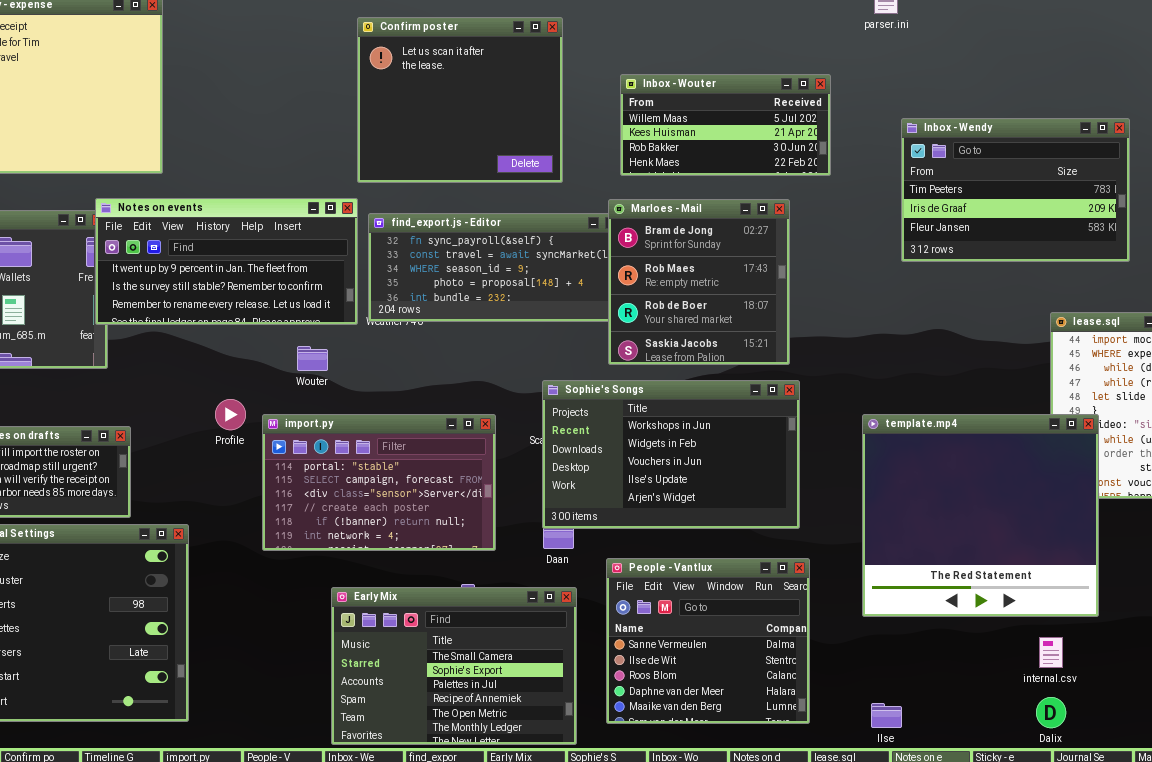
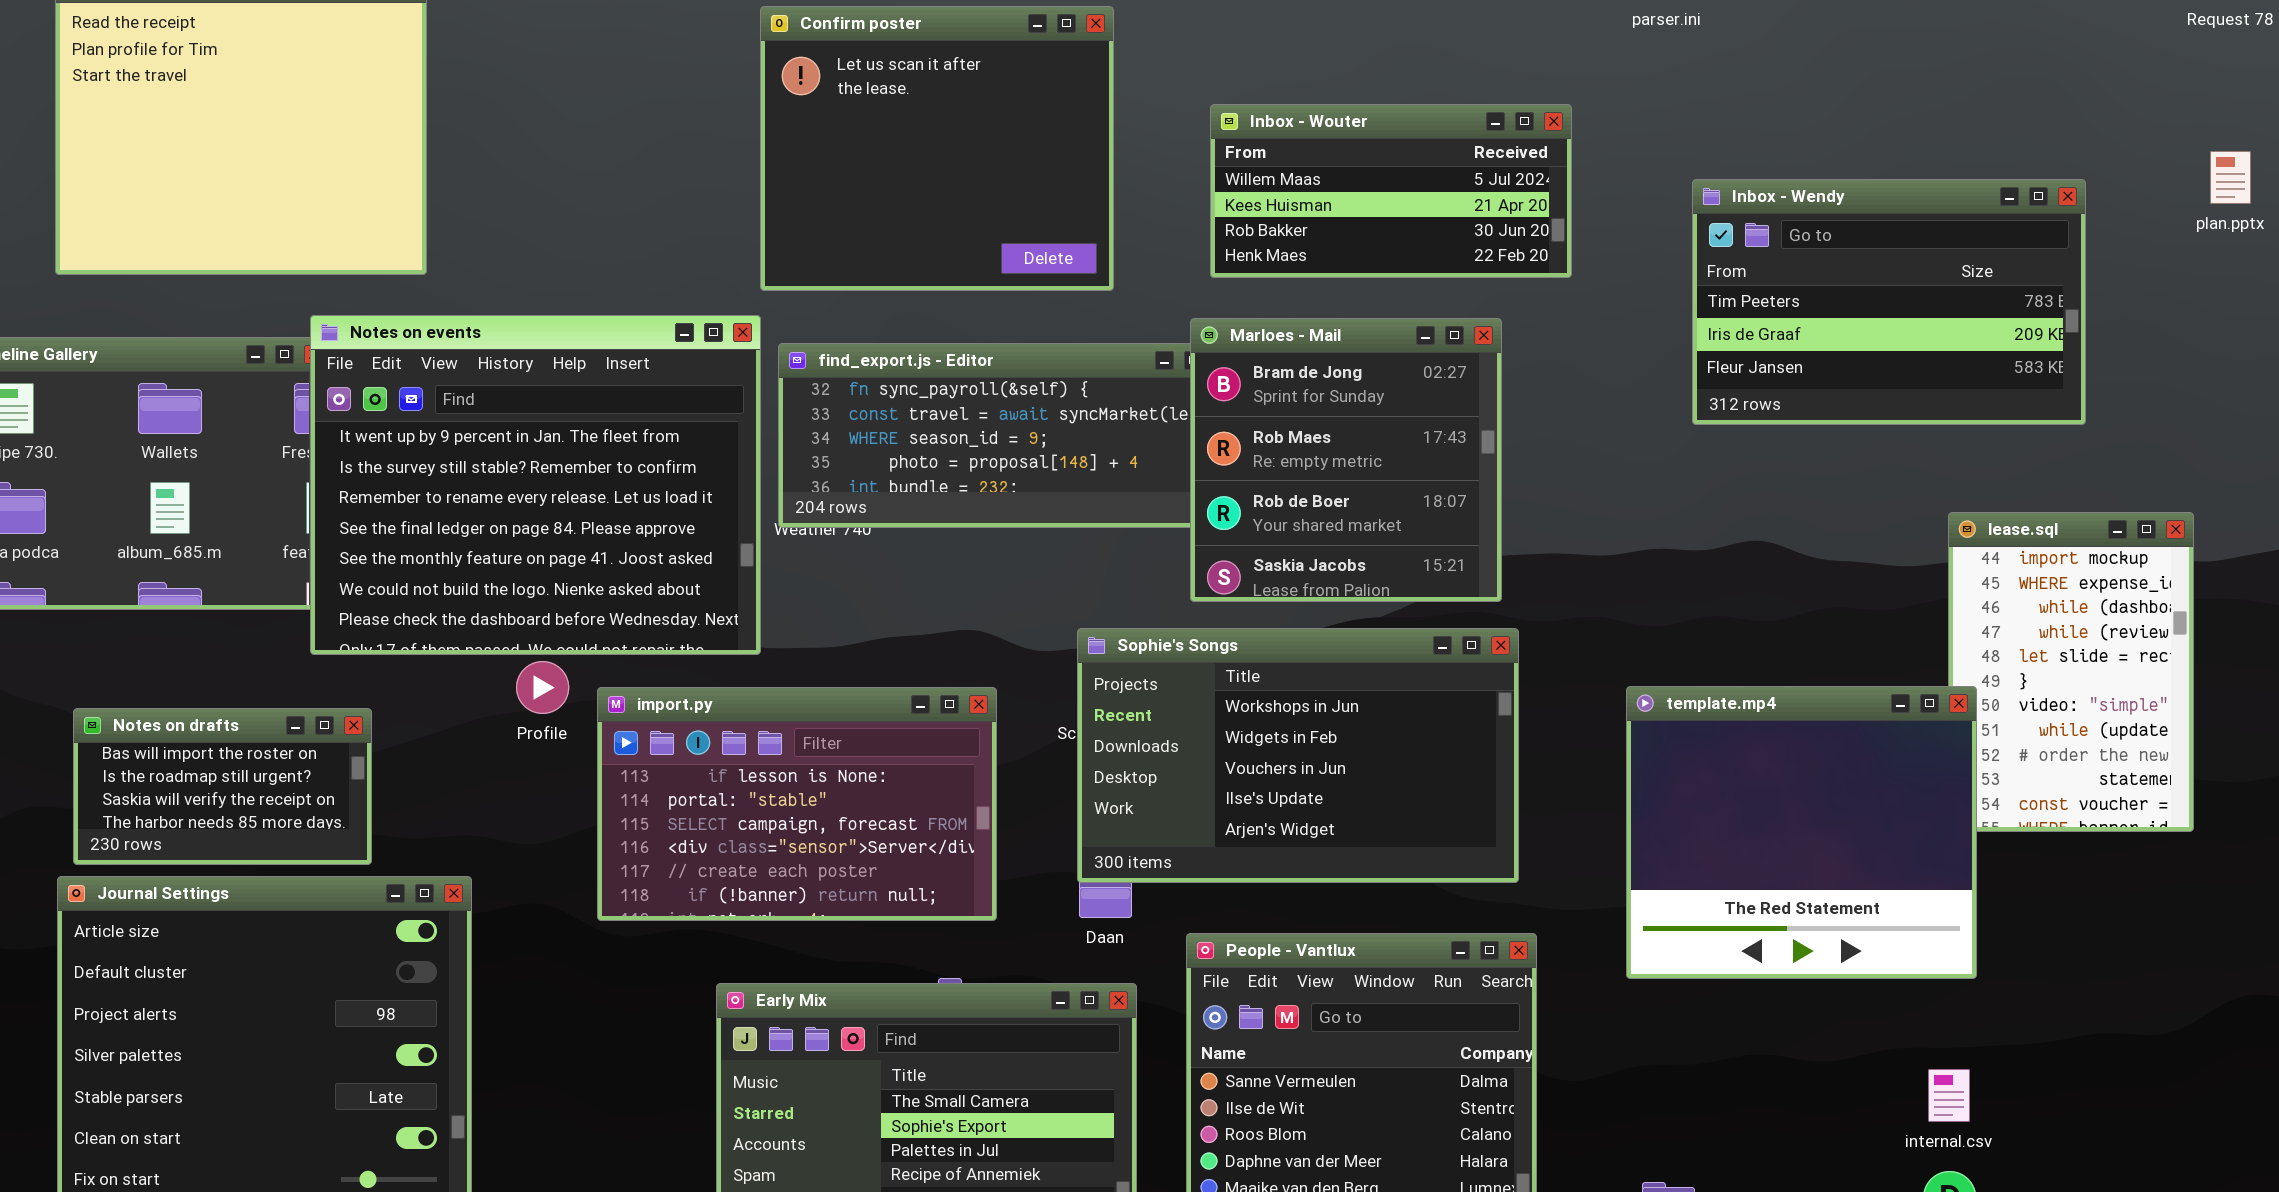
Notes on events: [95,198,358,325] -> [310,315,761,655], resized
template.mp4: [862,414,1099,617] -> [1626,686,1977,979], resized
import.py: [262,414,496,551] -> [597,687,997,921], scrolled up 1 row

